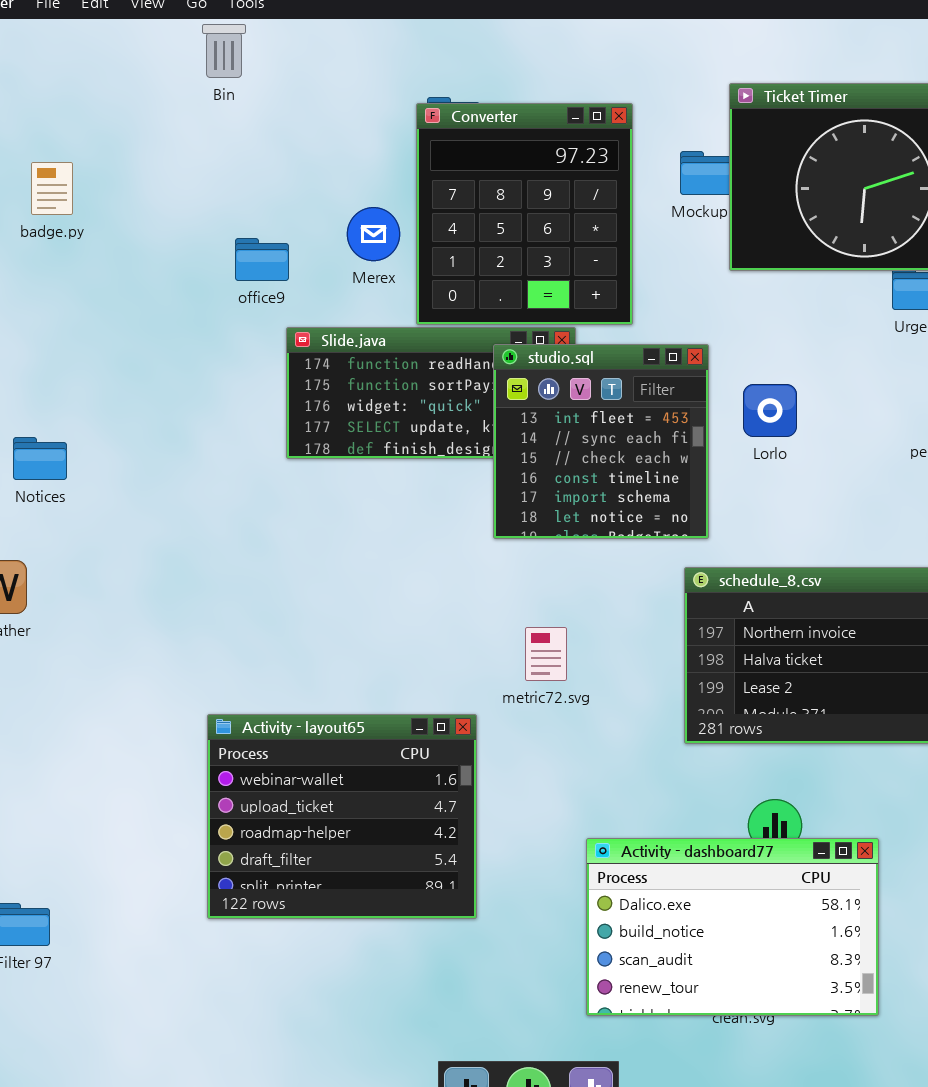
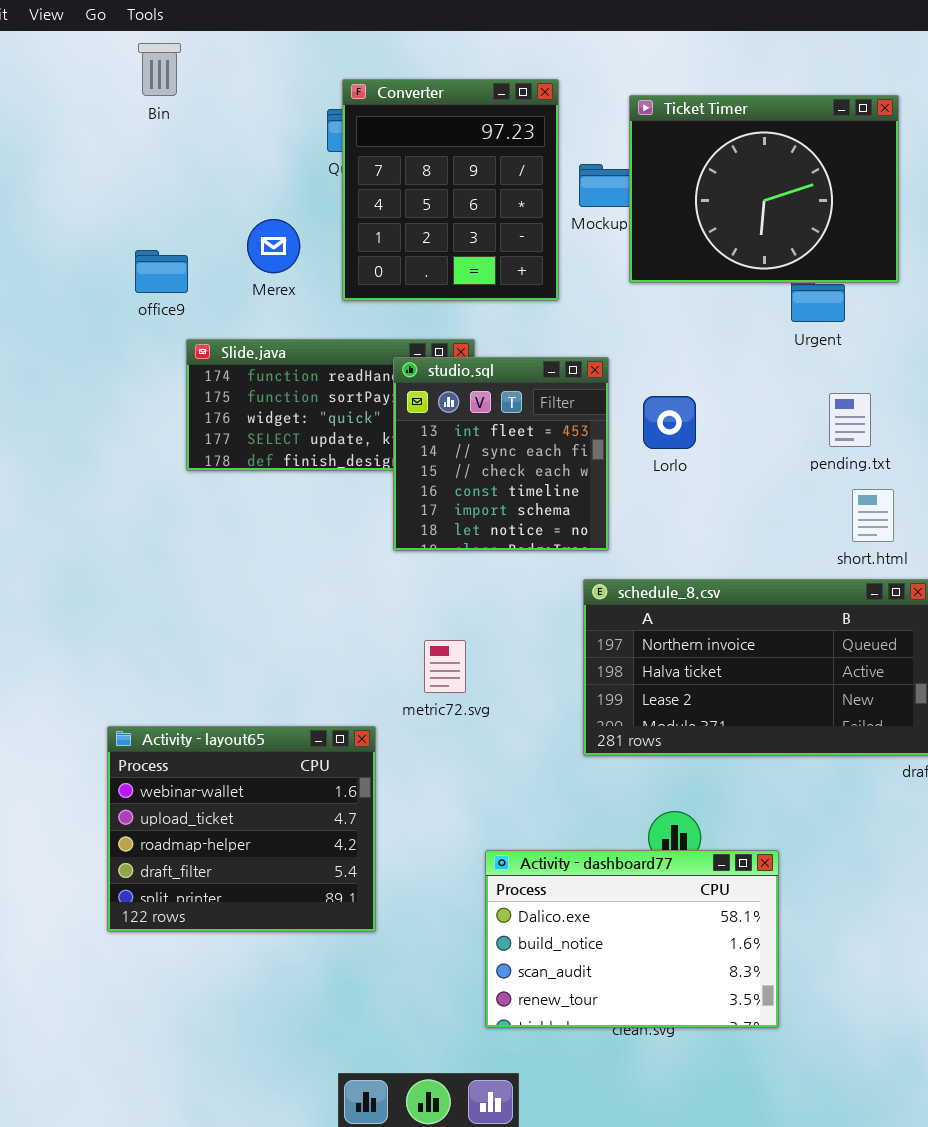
Bin: [202,24,246,78] -> [138,43,181,96], moved
Converter: [416,103,633,325] -> [342,79,559,301], moved

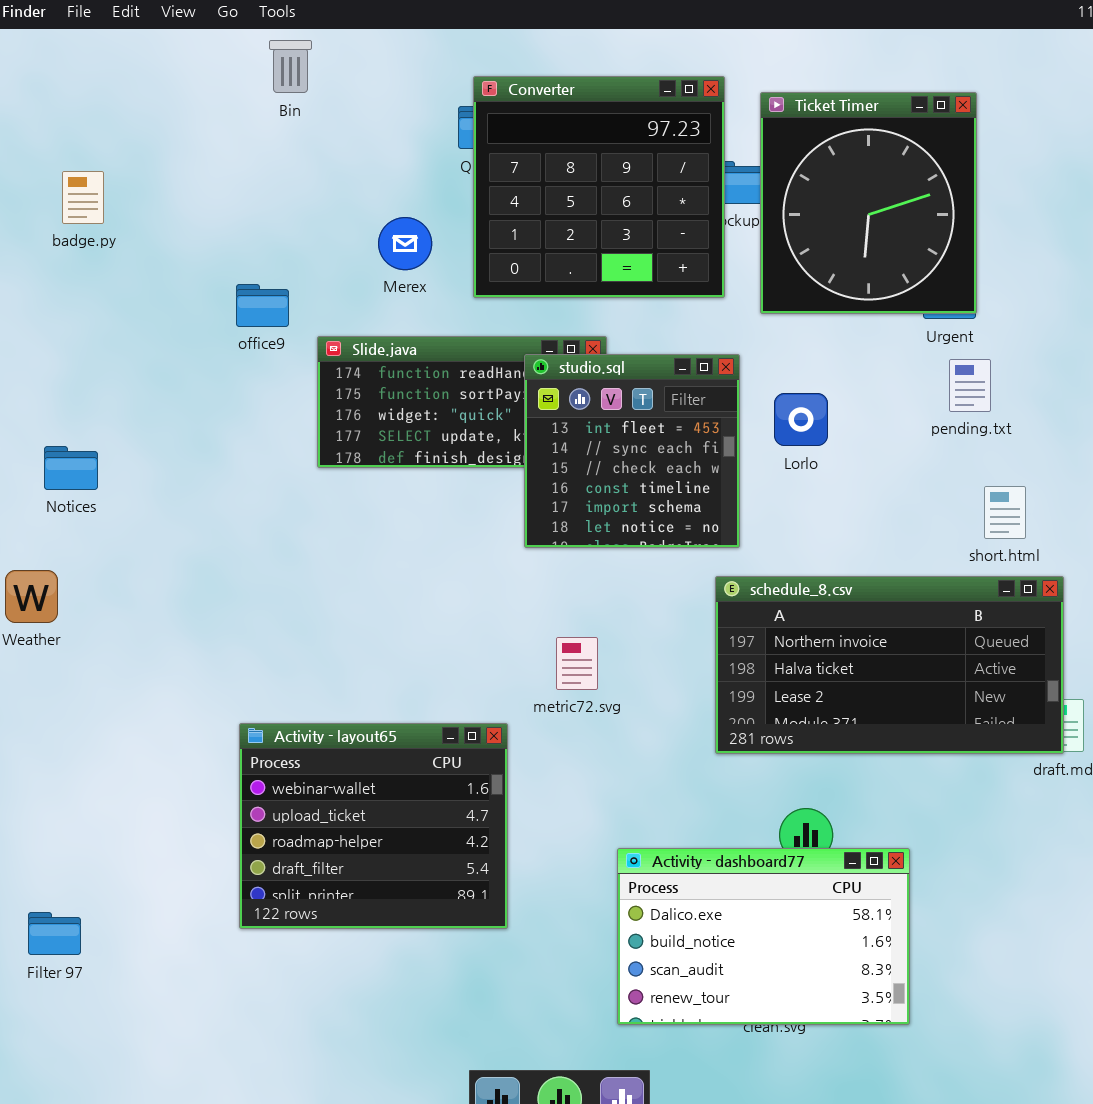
Converter: [342,79,559,301] -> [473,76,725,298], resized
Ticket Timer: [629,95,899,283] -> [760,92,977,314], resized
office9: [135,250,188,293] -> [236,284,289,327], moved
pending.txt: [829,393,871,447] -> [949,359,991,412], moved

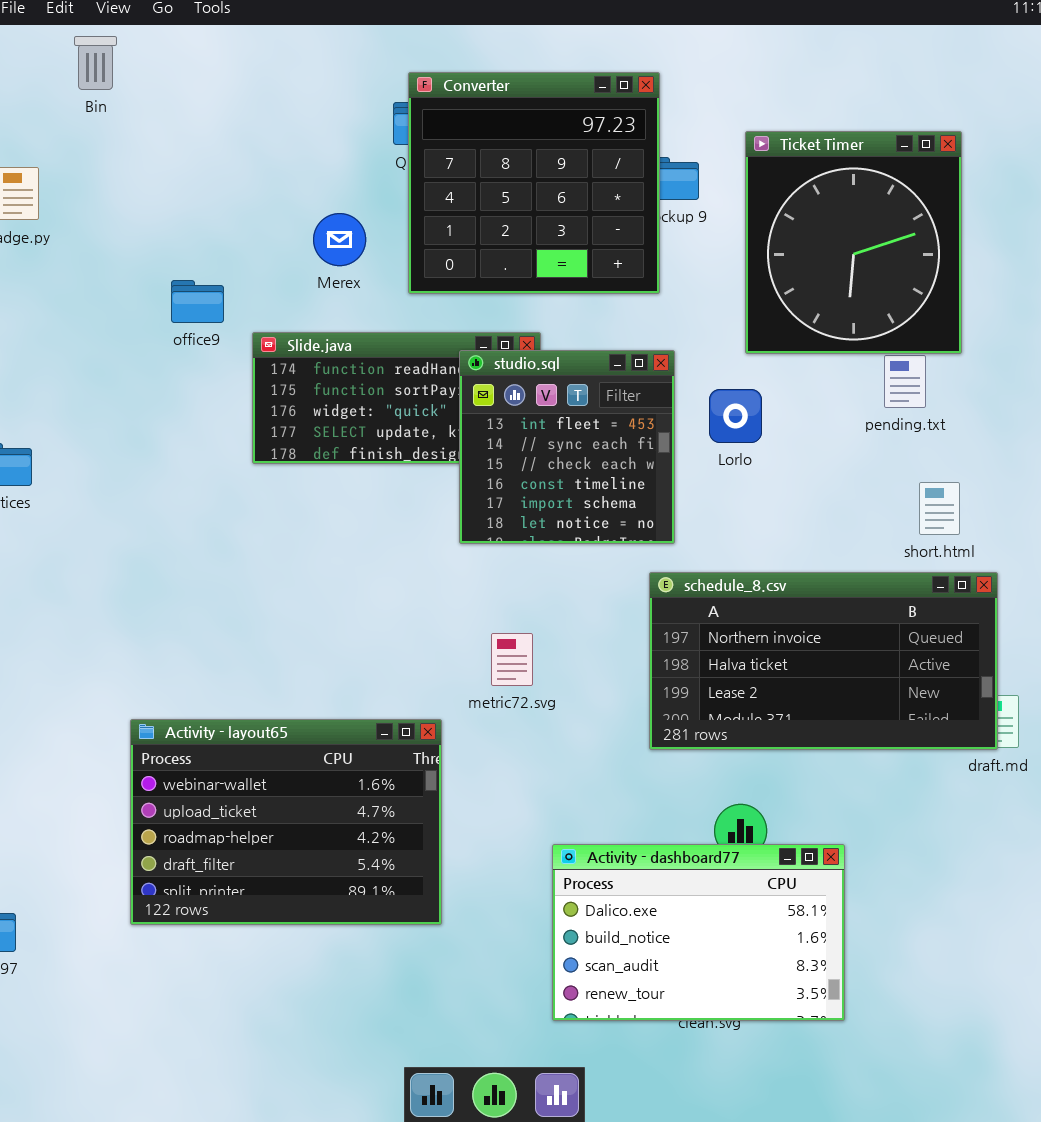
Bin: [269,40,312,93] -> [74,36,117,90], moved
Ticket Timer: [760,92,977,314] -> [745,131,962,354], moved
Activity - layout65: [239,723,508,929] -> [130,719,442,925], resized

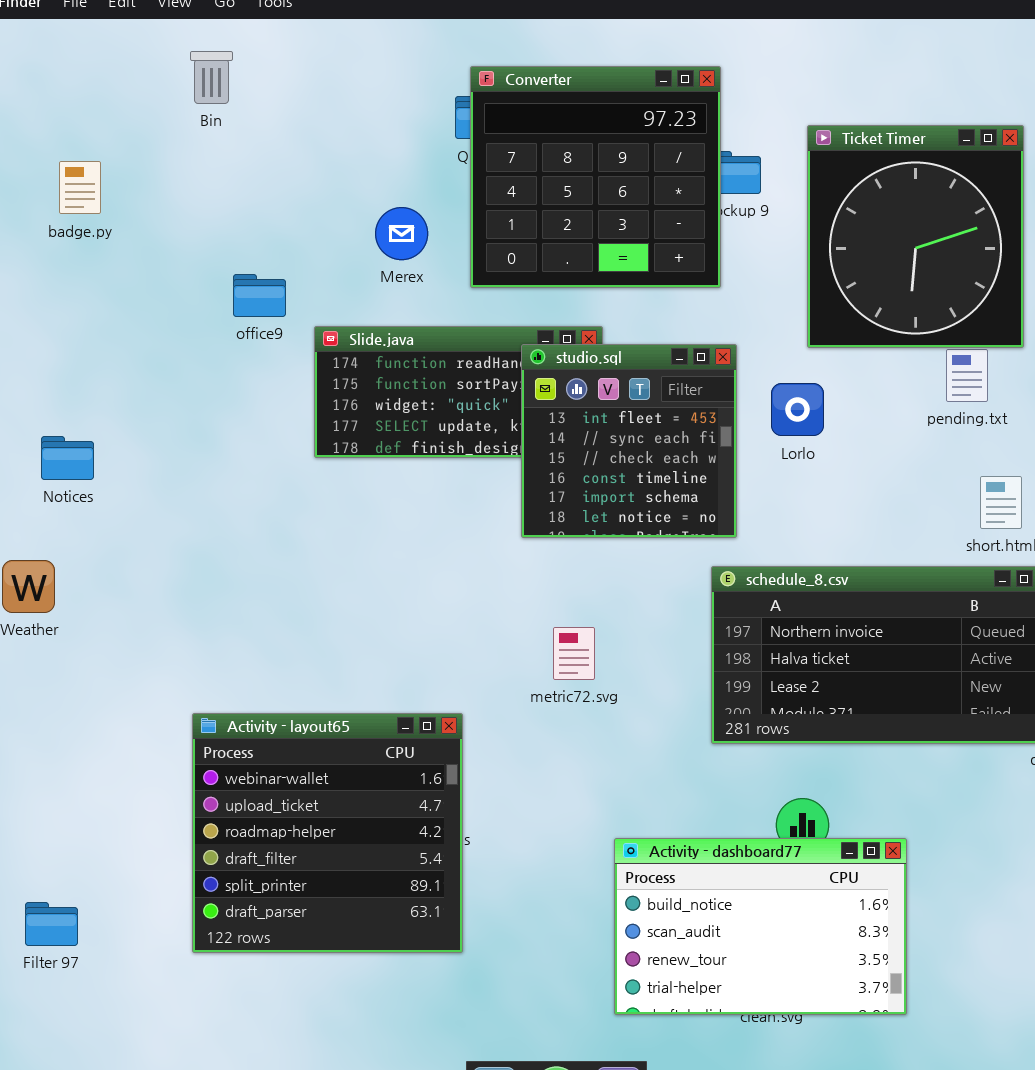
Bin: [74,36,117,90] -> [190,51,233,104], moved
Activity - layout65: [130,719,442,925] -> [192,713,463,953], resized
Activity - dashboard77: [552,844,845,1021] -> [614,838,907,1015], scrolled down 1 row

